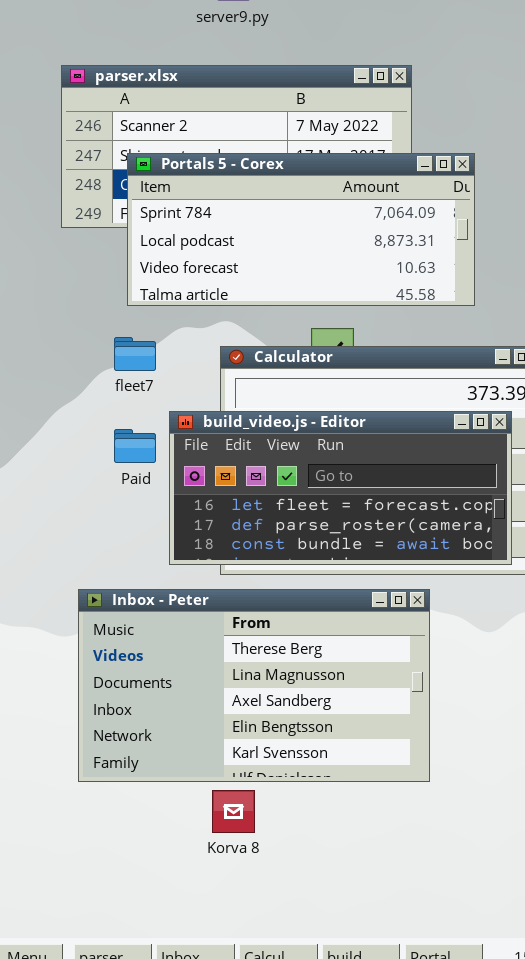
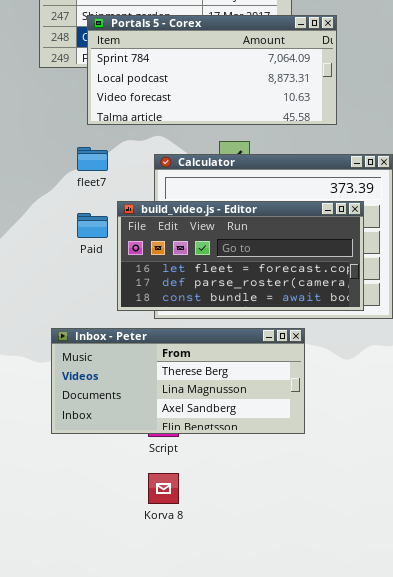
Inbox - Peter: [78,589,430,782] -> [51,328,305,434], resized

